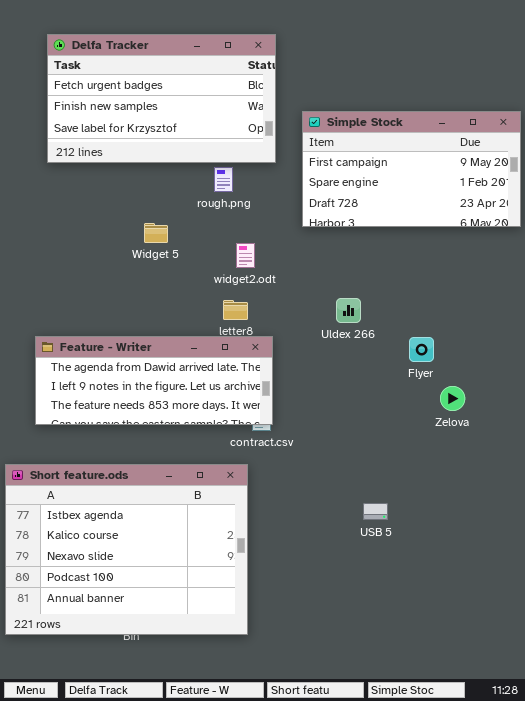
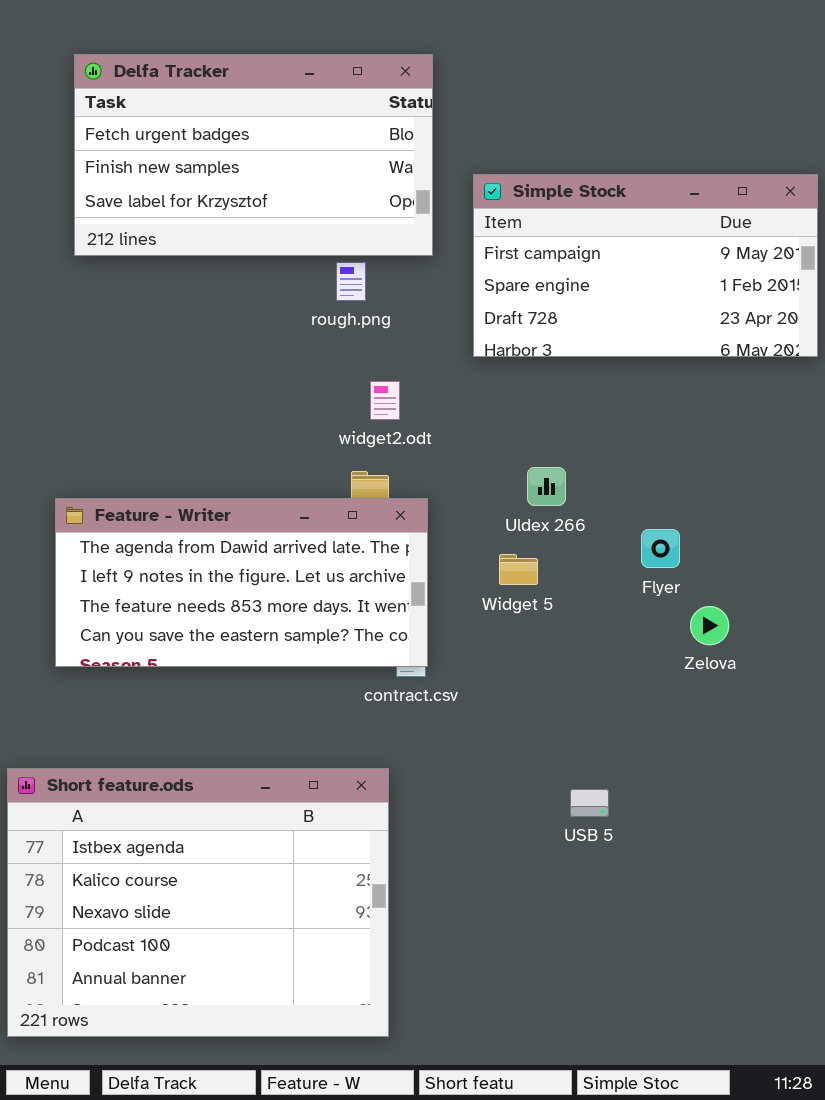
Widget 5: [144,223,168,243] -> [499,554,538,585], moved
Feature - Writer: [35,336,273,425] -> [55,498,428,667], resized
Short feature.ods: [5,464,248,635] -> [7,768,389,1037], moved

